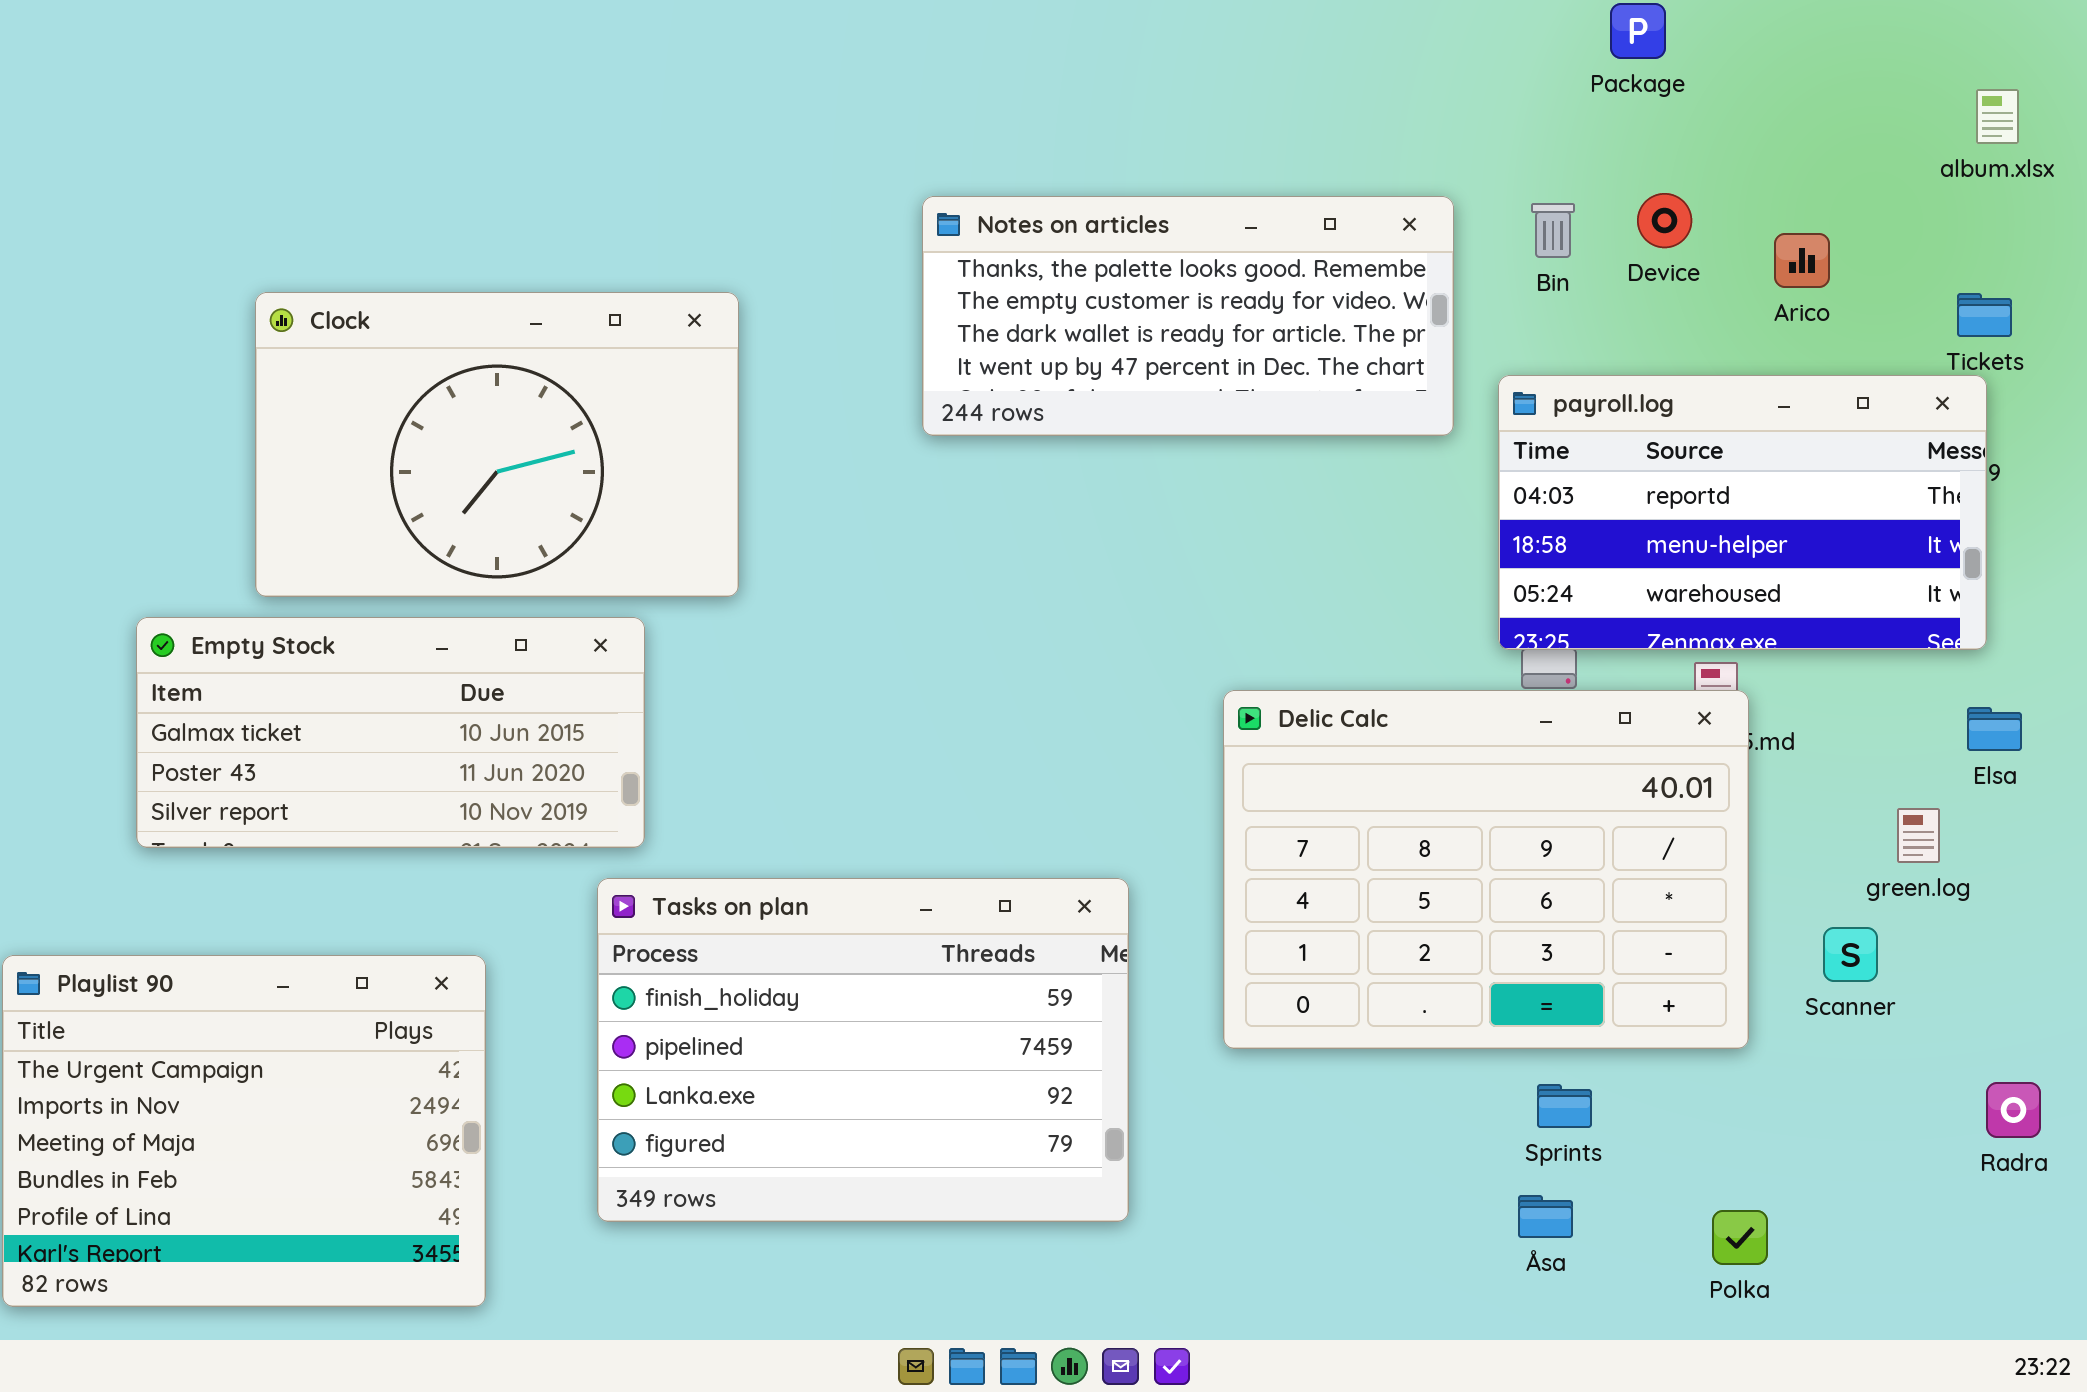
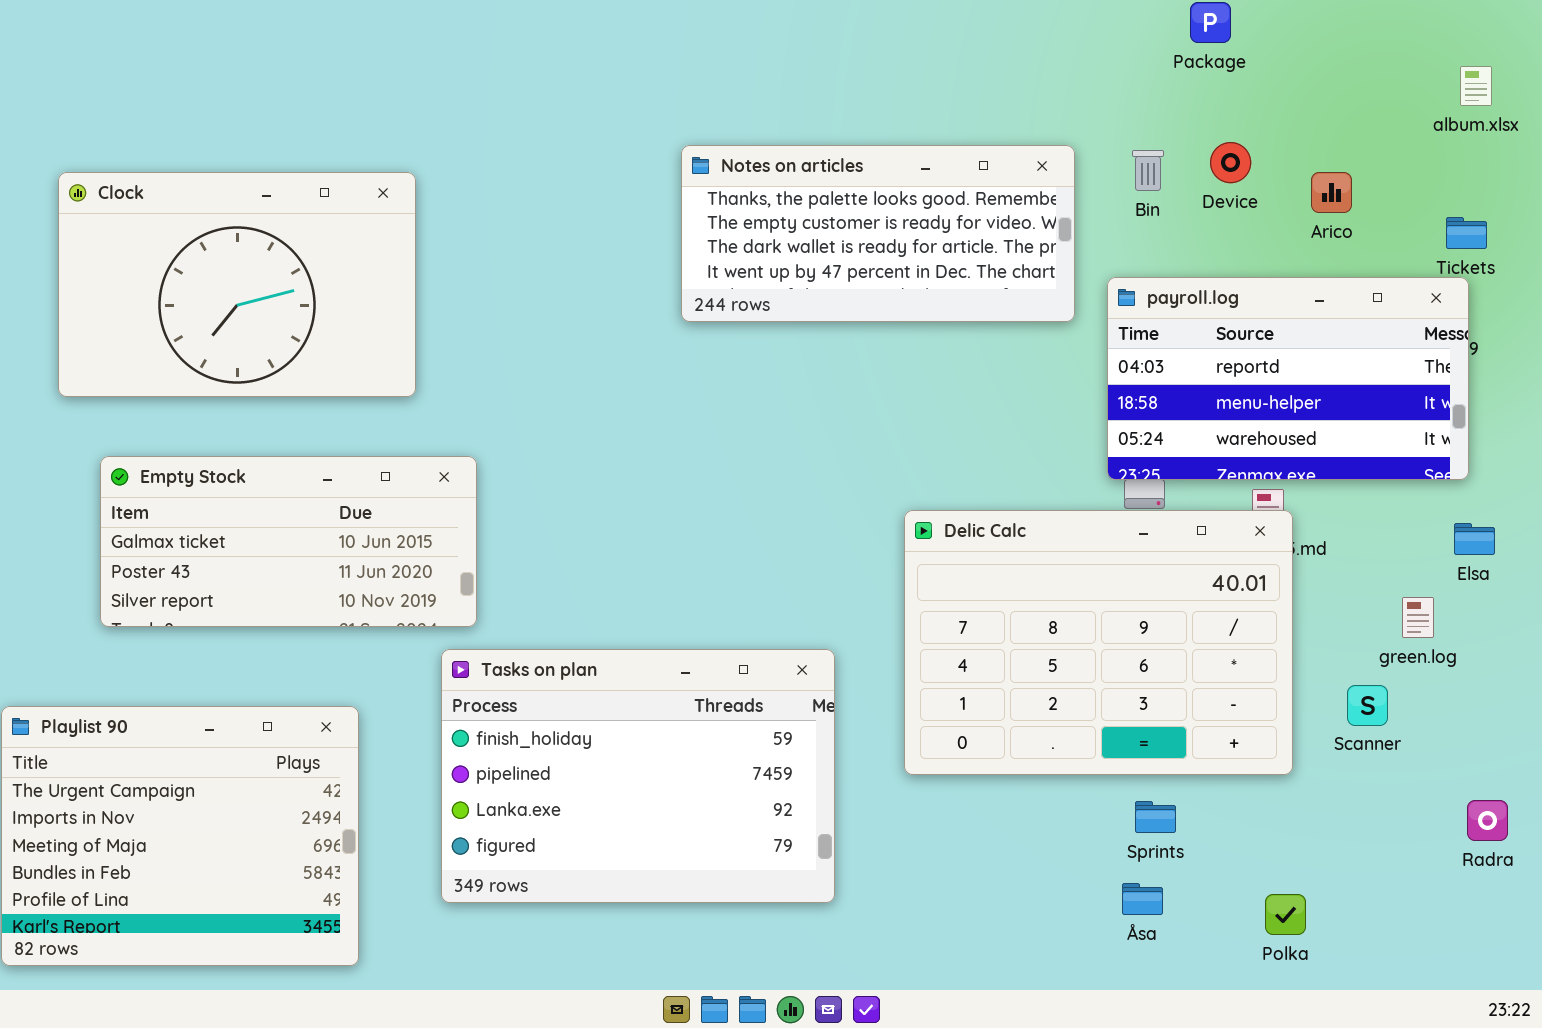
Clock: [255,292,739,597] -> [58,172,416,397], moved

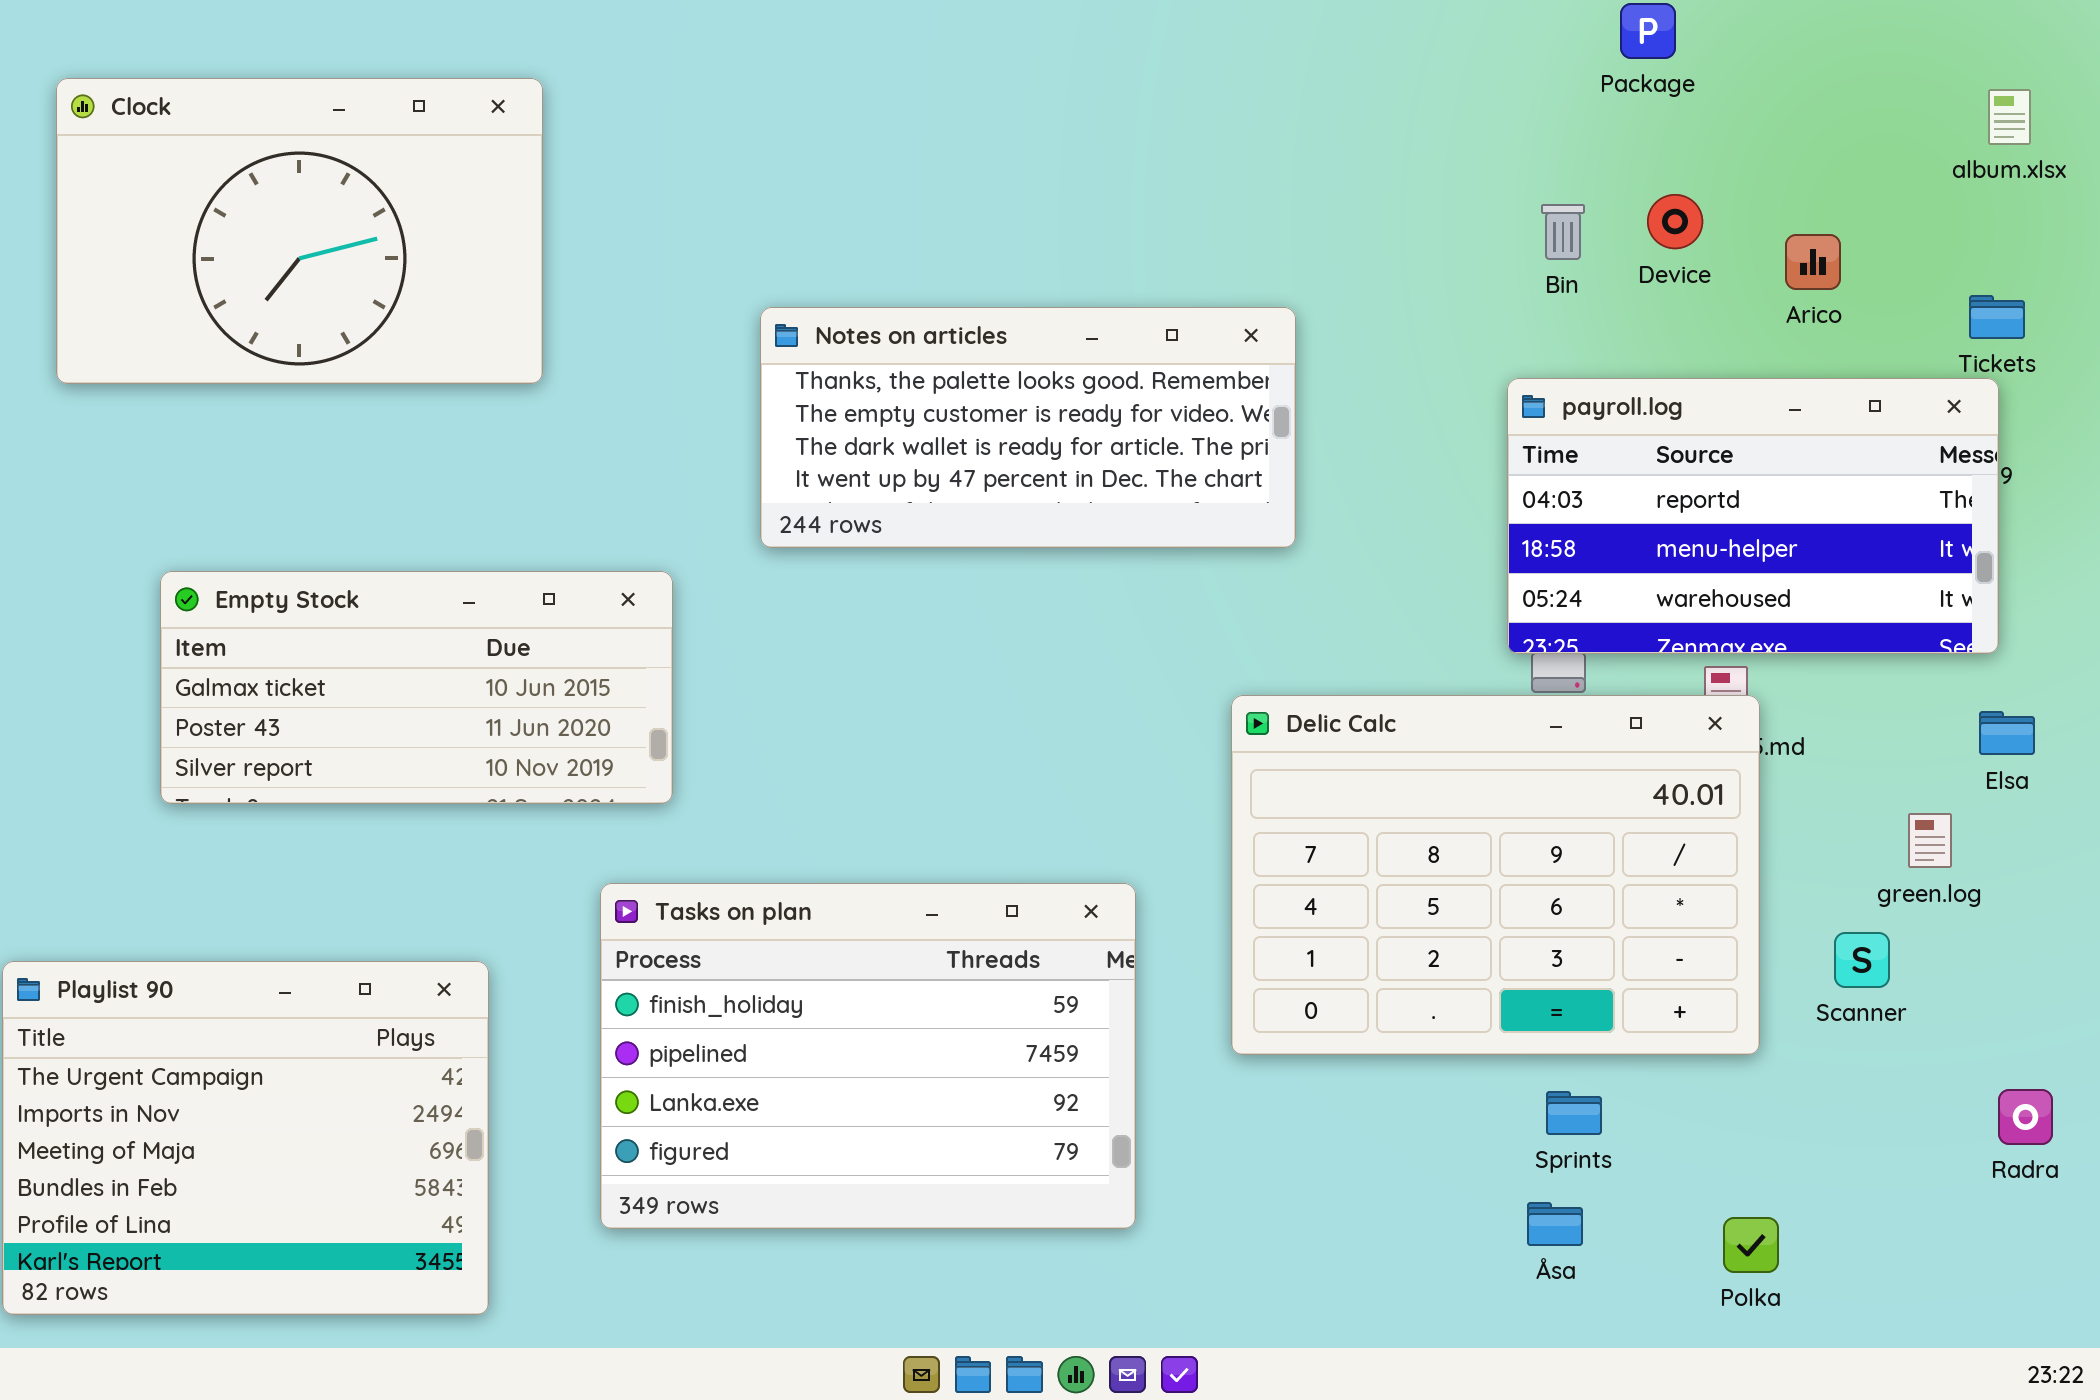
Notes on articles: [681,145,1075,322] -> [760,307,1296,548], moved
Clock: [58,172,416,397] -> [56,78,543,384], moved
Empty Stock: [100,456,477,627] -> [160,571,673,804], moved

